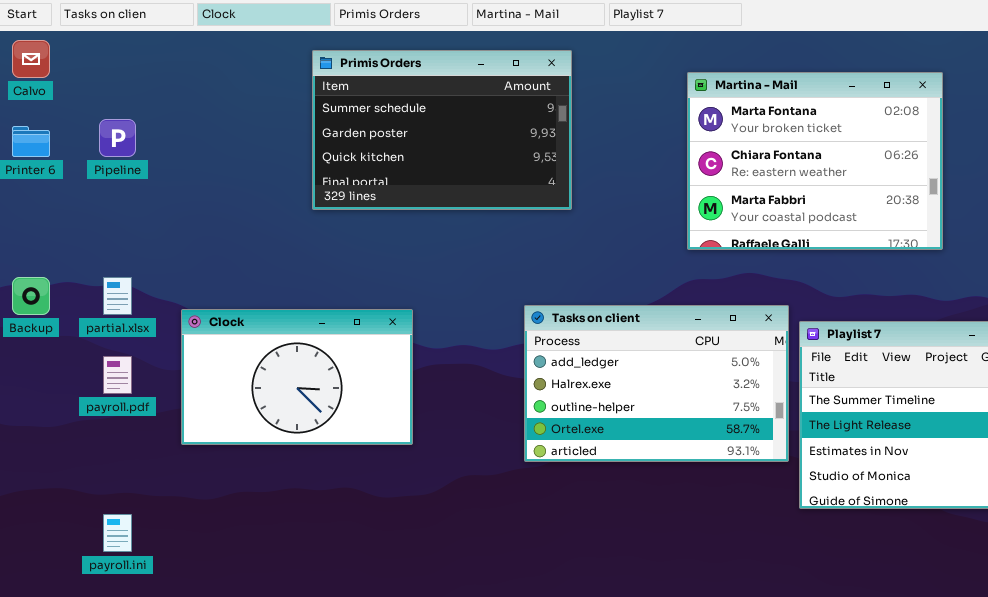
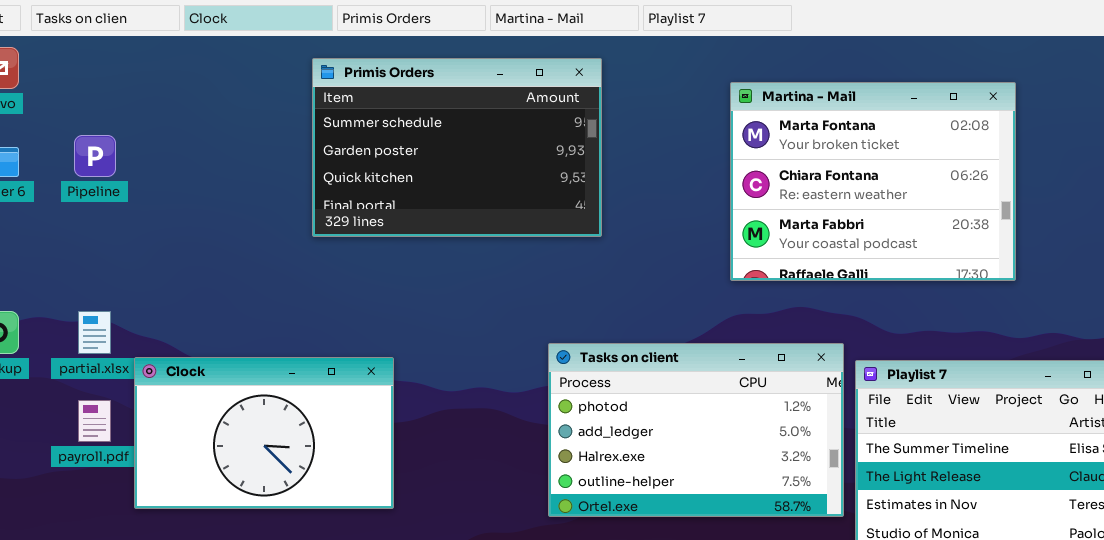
Tasks on client: [524,305,789,462] -> [548,343,844,517], scrolled up 1 row
Clock: [181,309,413,445] -> [134,357,394,509], moved

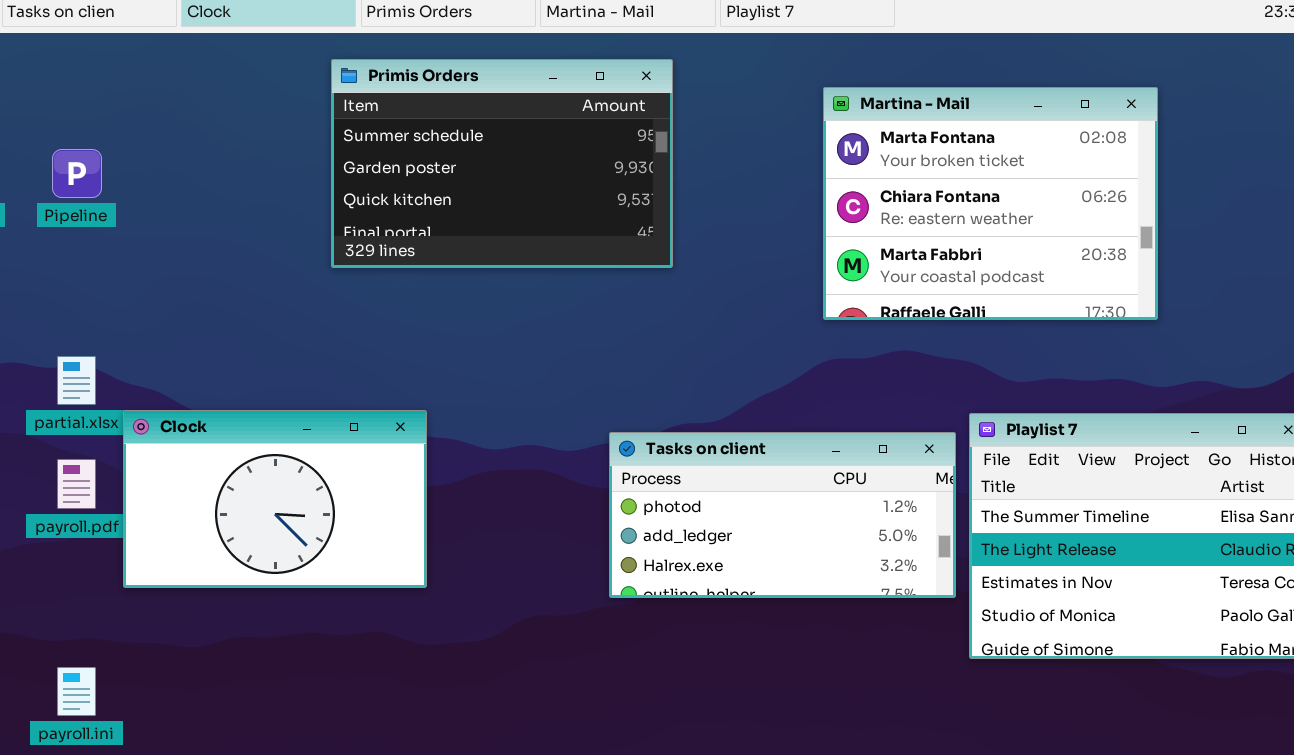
Tasks on client: [548,343,844,517] -> [609,432,956,598], resized

